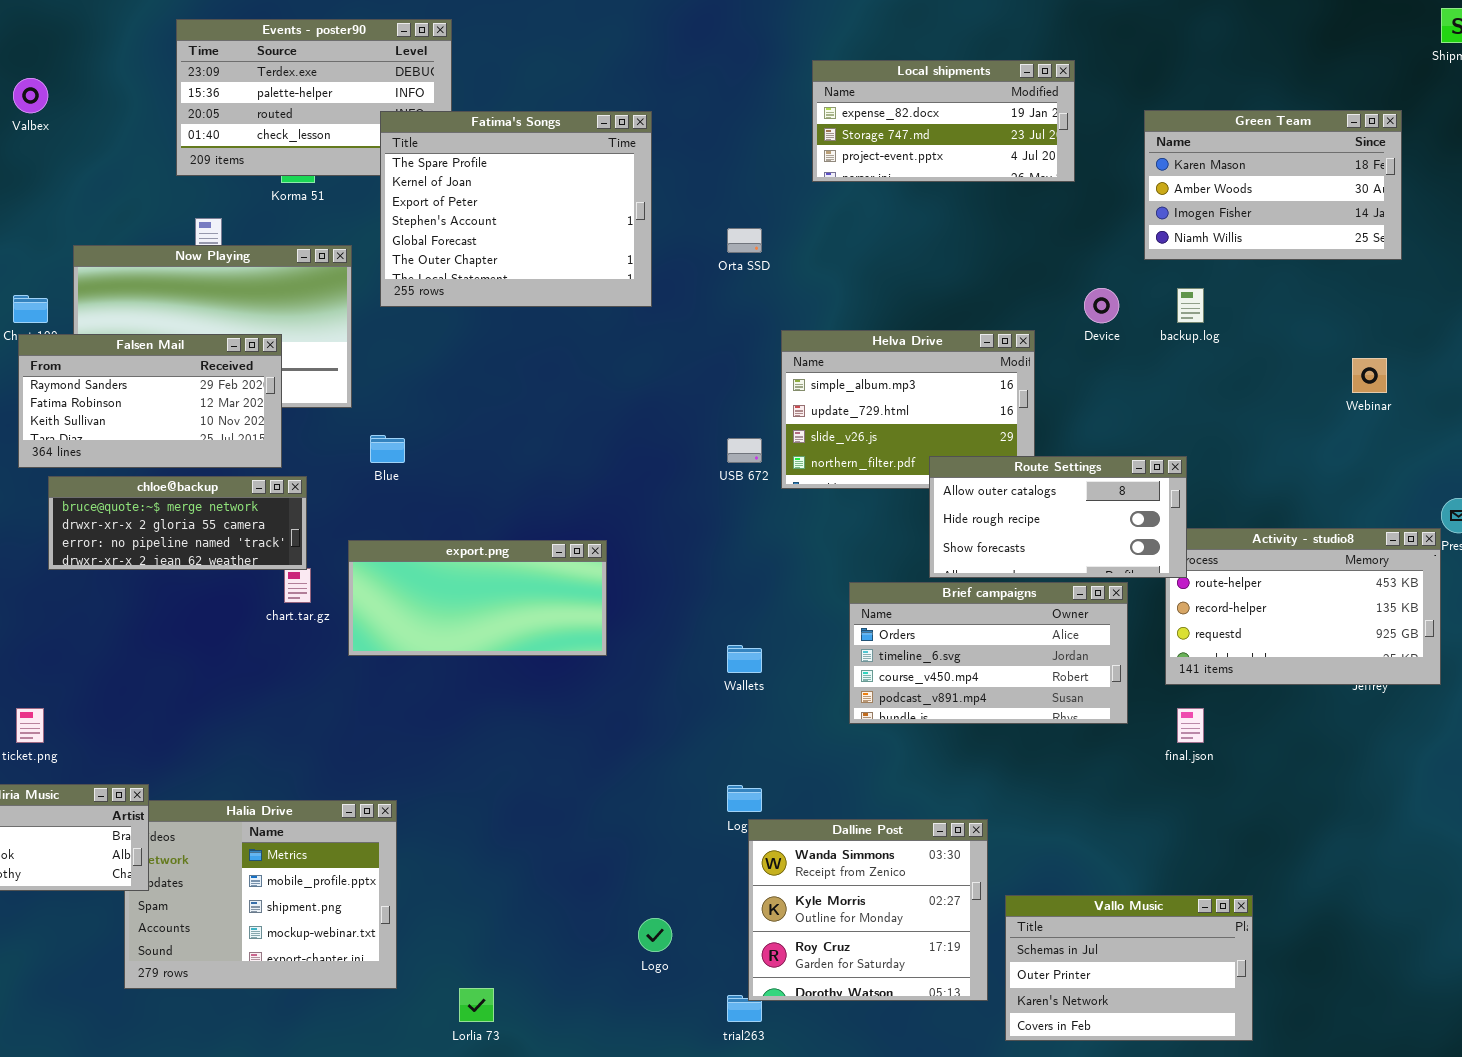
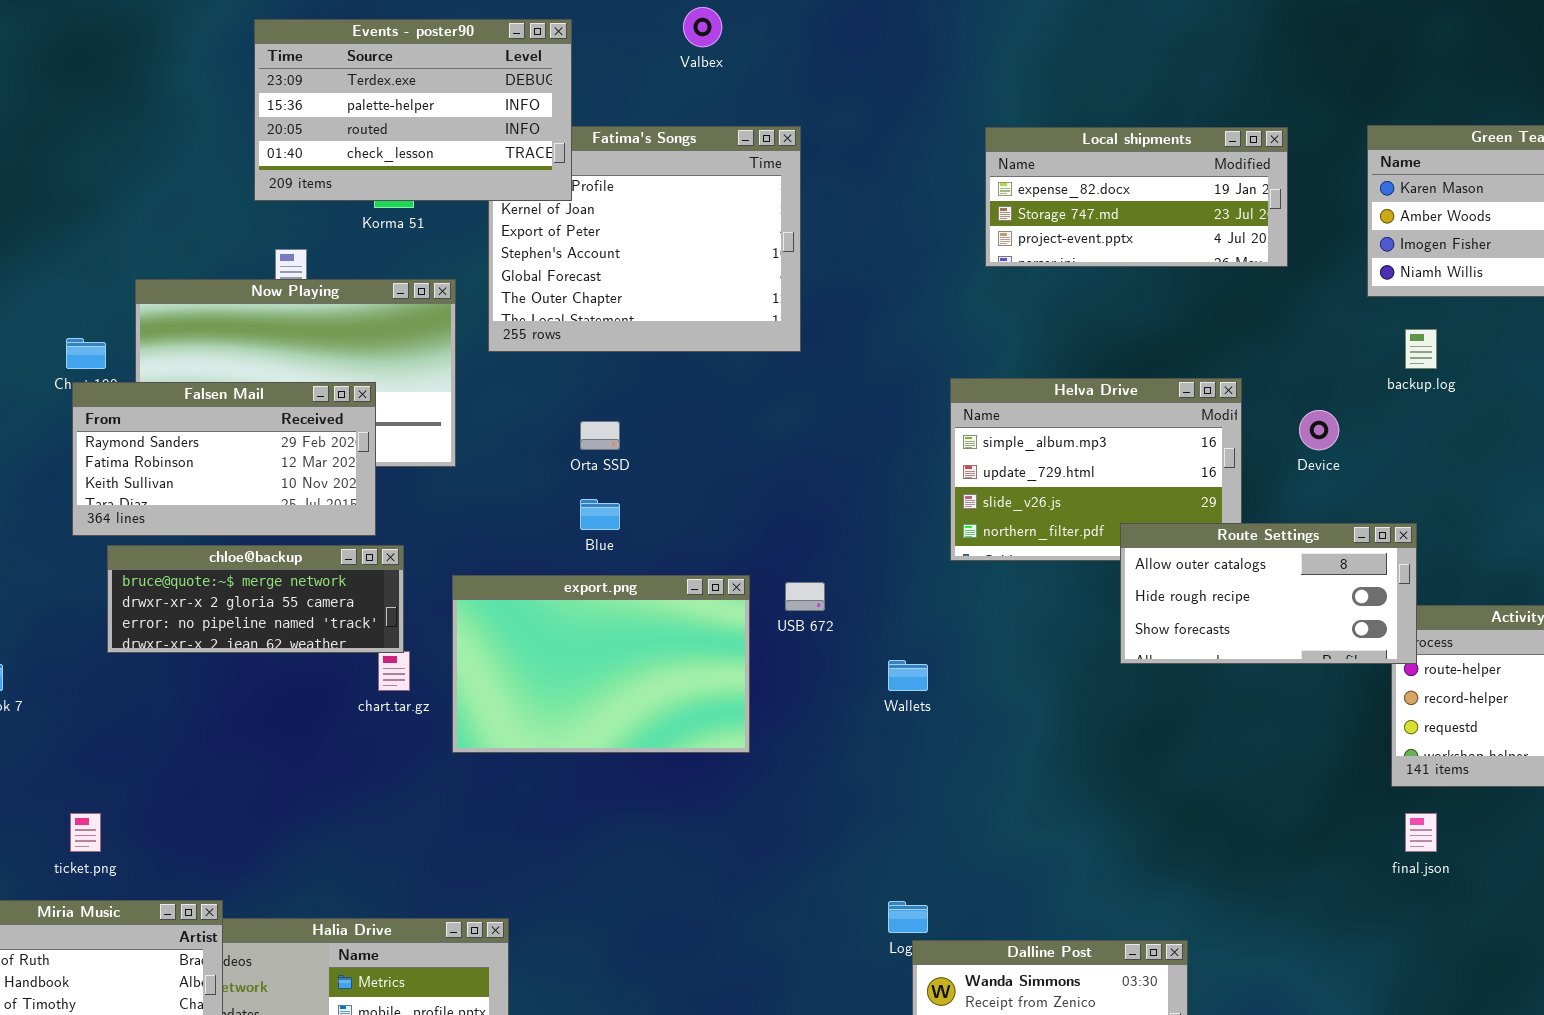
Events - poster90: [176,19,452,176] -> [254,19,572,201], raised
Local shipments: [812,60,1075,182] -> [985,127,1288,267], moved
Valbex: [13,78,48,113] -> [683,7,722,47], moved
Orta SSD: [727,228,762,253] -> [580,421,620,450], moved
Device: [1084,288,1119,323] -> [1299,410,1339,450], moved
Blue: [370,435,405,463] -> [580,499,620,530], moved
USB 672: [727,438,762,463] -> [785,582,825,611], moved
export.png: [348,540,607,656] -> [452,575,750,753], resized
Brief campaigns: [849,582,1128,724] -> none, closed
Wallets: [727,645,762,673] -> [888,660,928,691], moved

